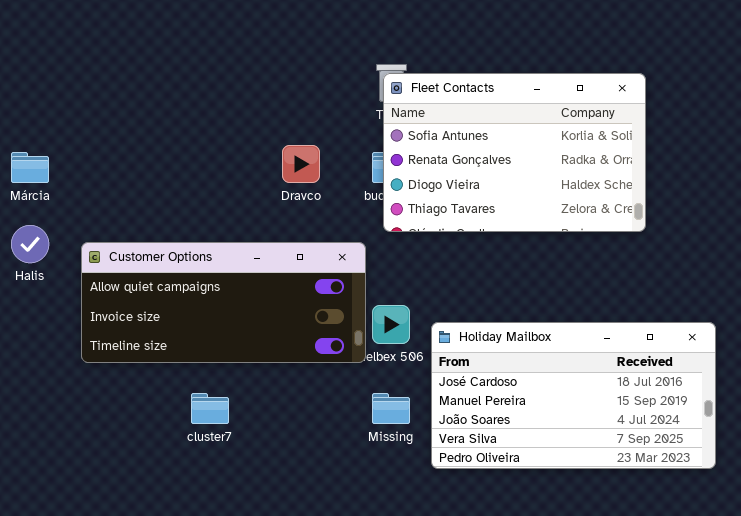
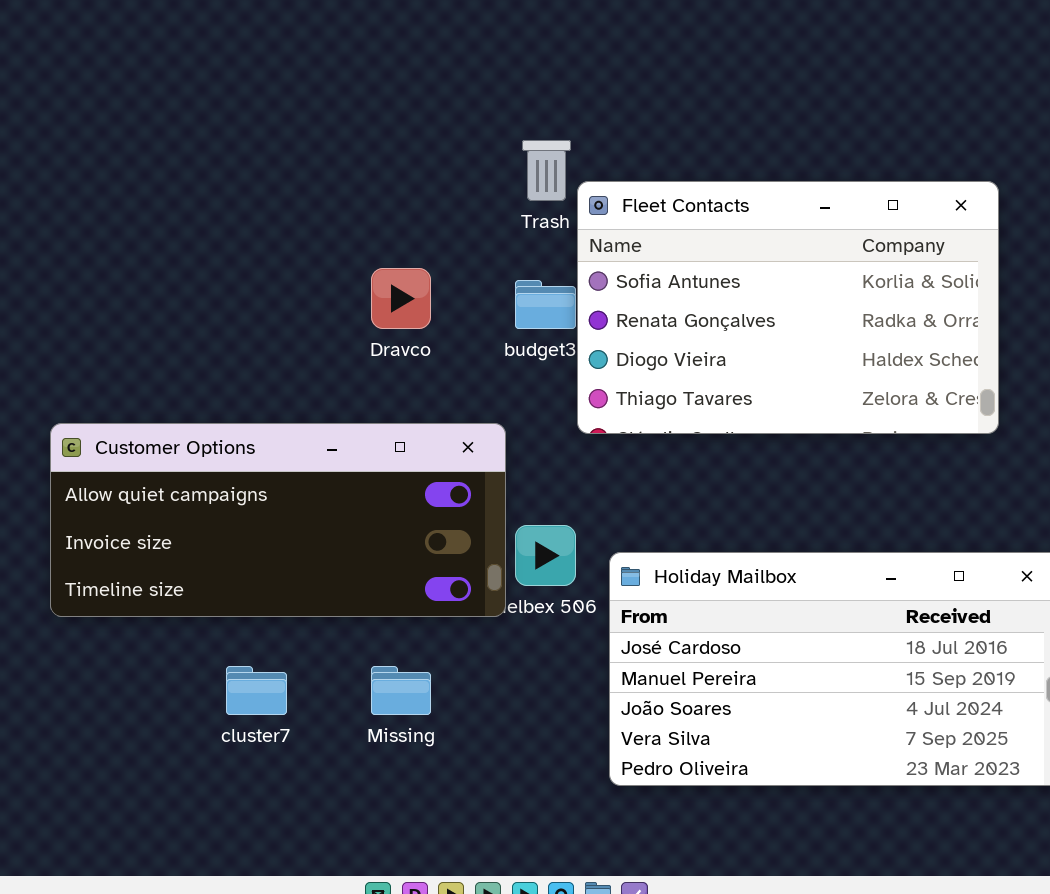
Fleet Contacts: [383,73,646,232] -> [577,181,999,434], moved
Missing: [372,393,410,424] -> [371,666,431,715], moved

